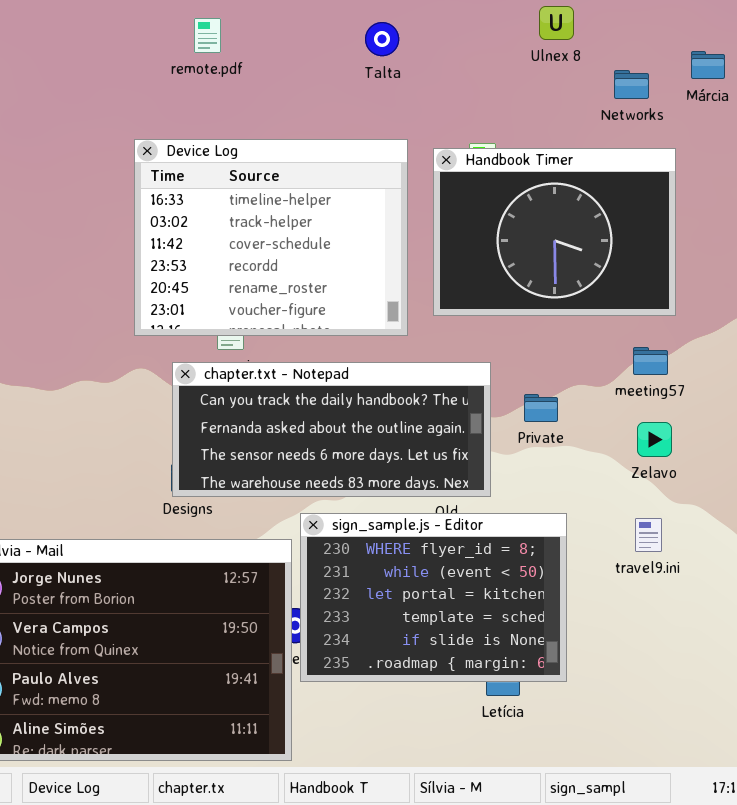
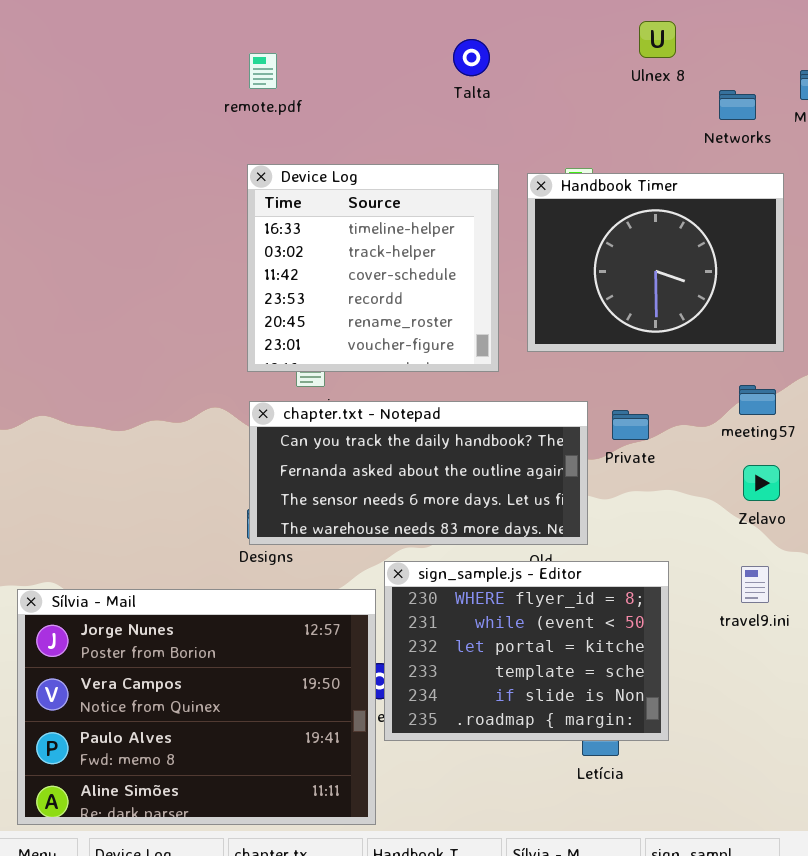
remote.pdf: [194,18,221,53] -> [249,53,277,89], moved
Device Log: [134,139,408,336] -> [247,164,499,372], resized
Private: [524,394,558,422] -> [612,410,649,440], moved

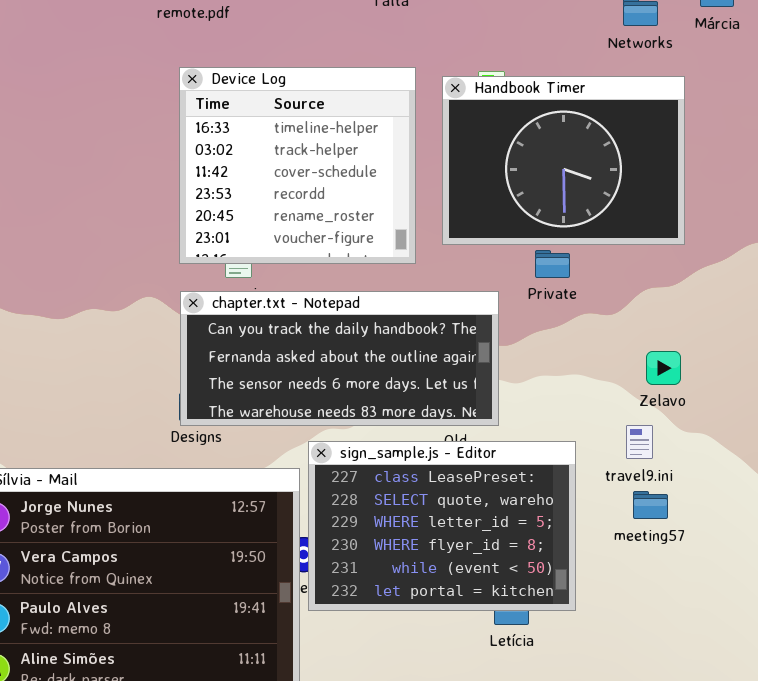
meeting57: [739,385,776,415] -> [633,491,668,519], moved
Private: [612,410,649,440] -> [535,250,570,278], moved
sign_sample.js - Editor: [384,561,669,741] -> [308,441,576,611], scrolled up 3 rows
travel9.ini: [741,566,769,603] -> [626,425,653,459], moved

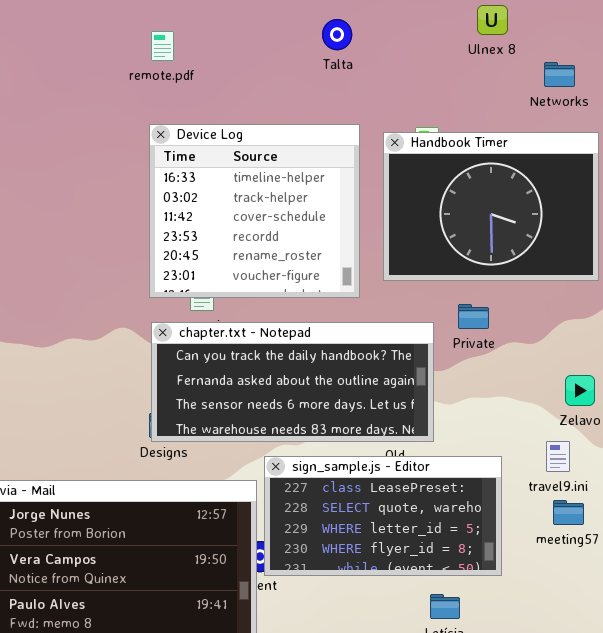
Private: [535,250,570,278] -> [458,304,489,329], moved
sign_sample.js - Editor: [308,441,576,611] -> [264,456,502,576], resized

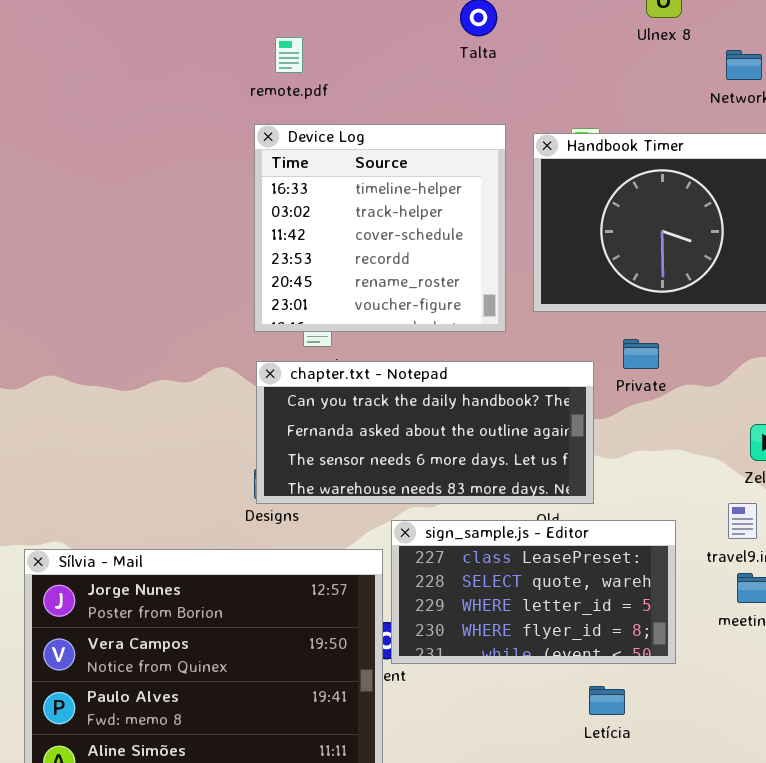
remote.pdf: [151,31,174,61] -> [275,37,303,73], moved

